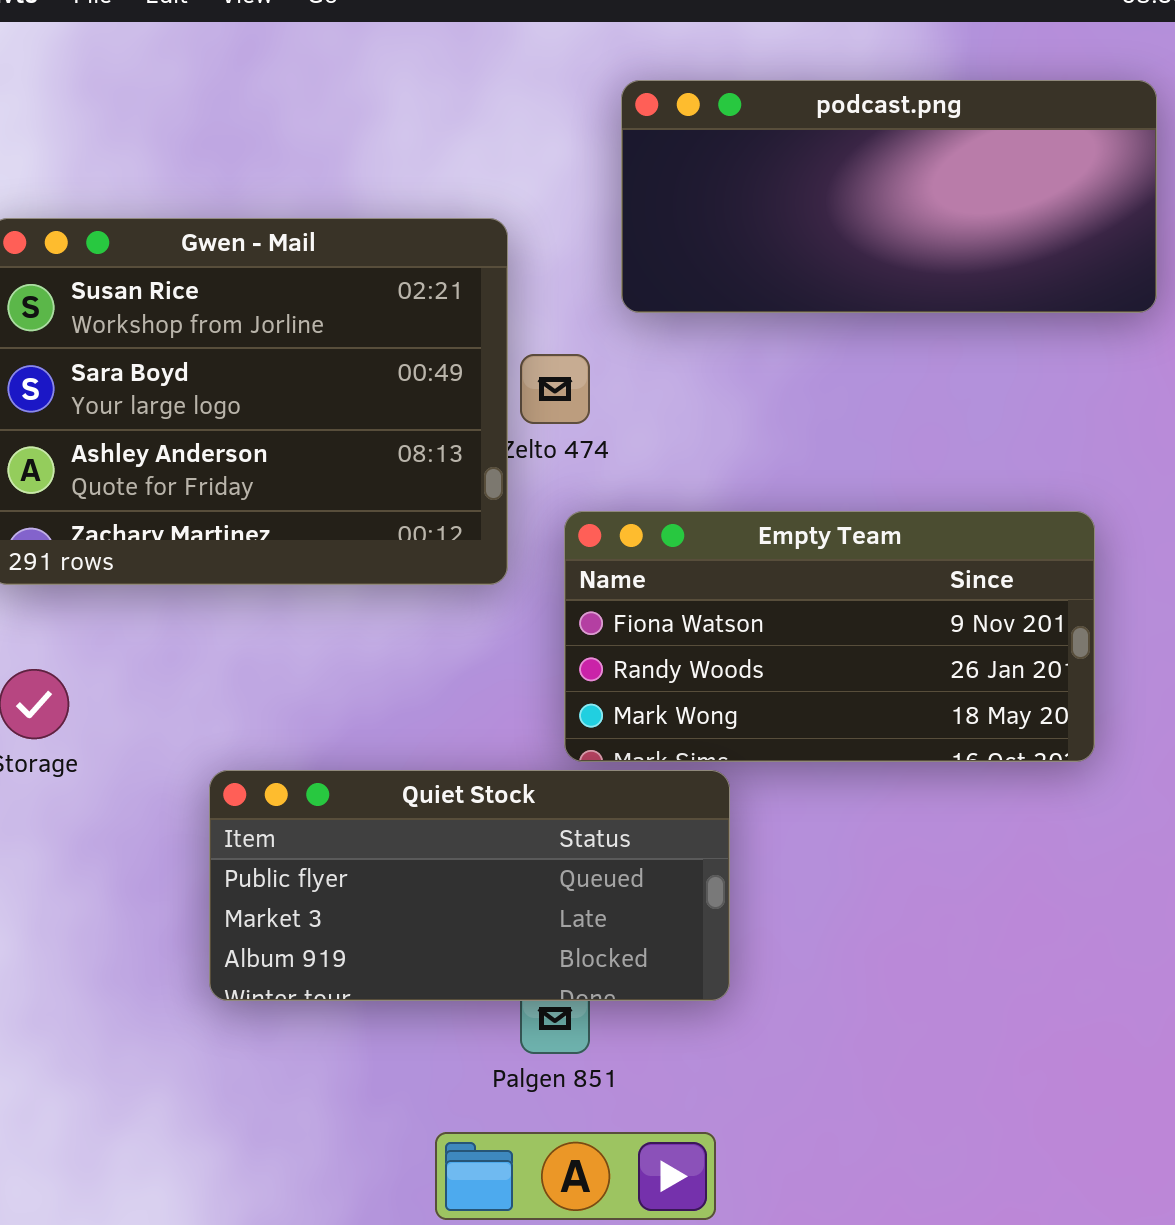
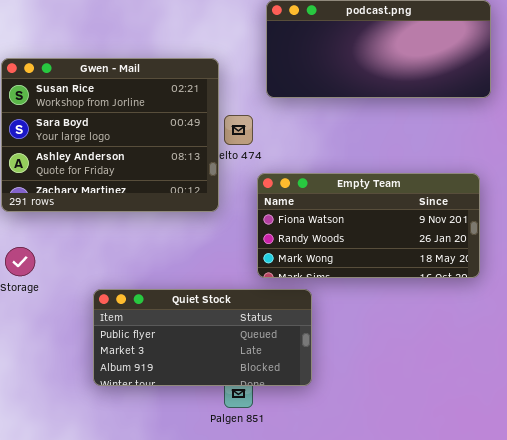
Empty Team: [564,511,1095,762] -> [257,173,480,278], moved

